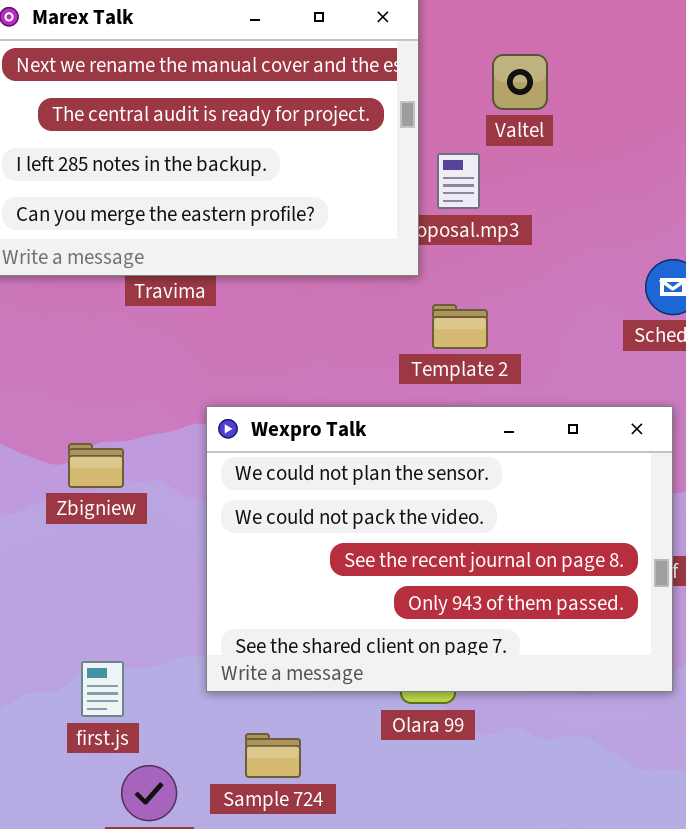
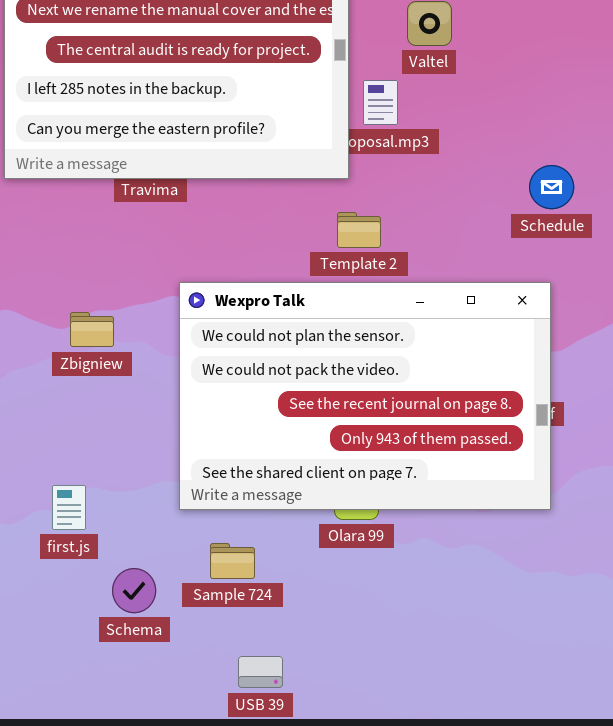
Template 2: [432,304,488,349] -> [337,212,381,248], moved
first.js: [81,661,124,717] -> [52,485,86,530], moved

